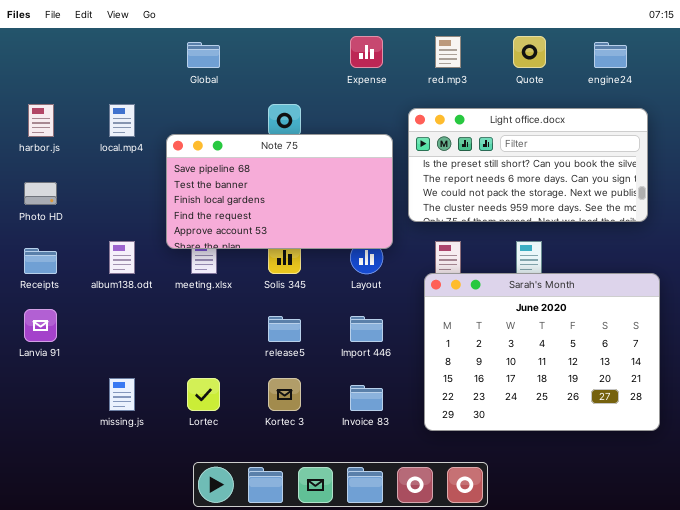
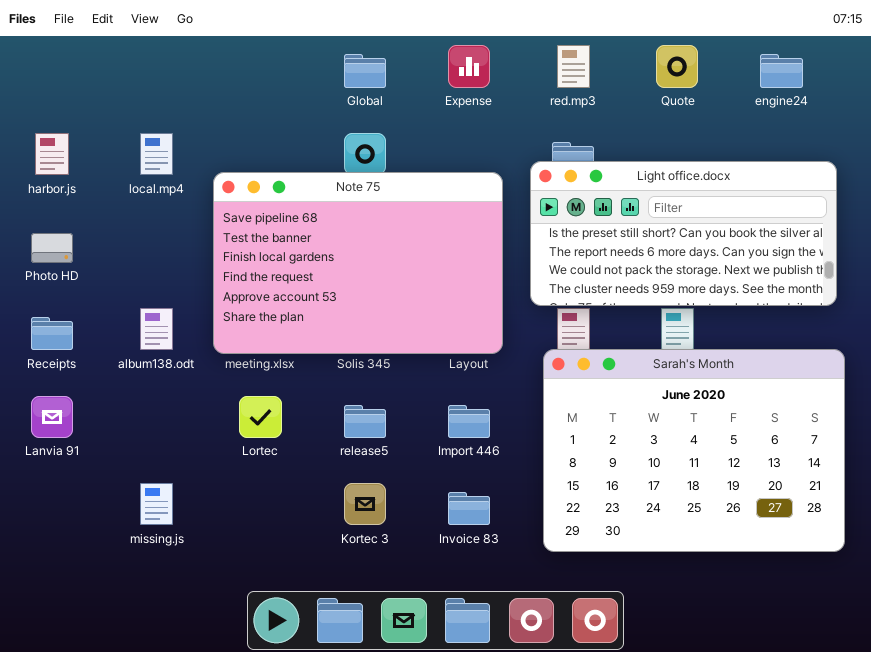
Global: [187,42,220,68] -> [344,54,386,88], moved
Light office.docx: [408,108,648,222] -> [530,161,837,306], moved
Note 75: [166,134,393,249] -> [213,172,503,354], resized
Lortec: [187,378,220,411] -> [239,396,282,438], moved

